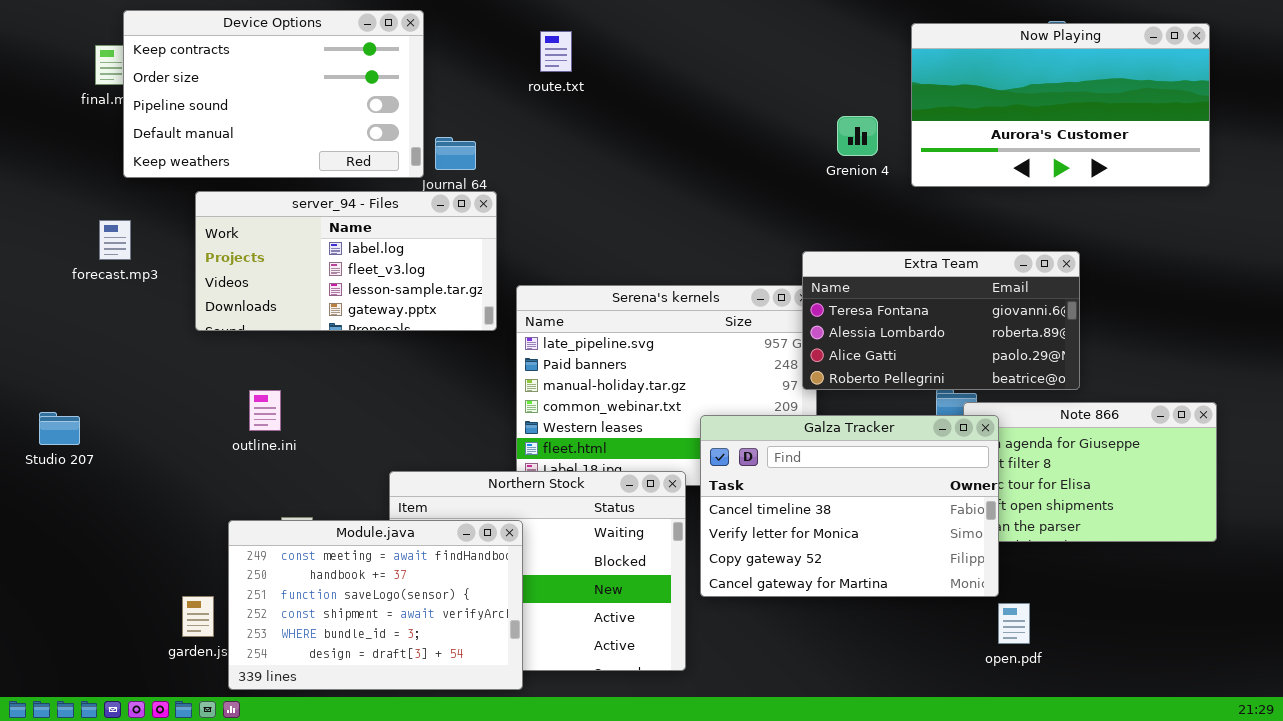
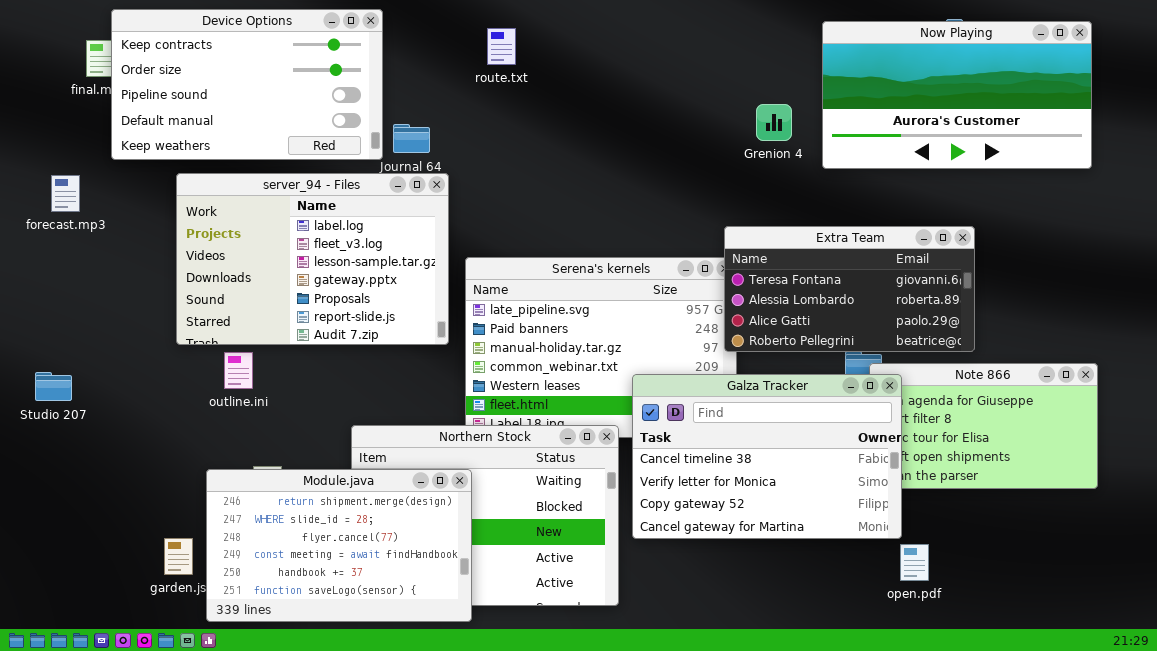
server_94 - Files: [195,191,497,331] -> [176,173,449,345], resized
forecast.mp3: [99,220,131,260] -> [51,175,80,212], moved
Module.java: [228,520,523,690] -> [206,469,472,622], scrolled up 3 rows

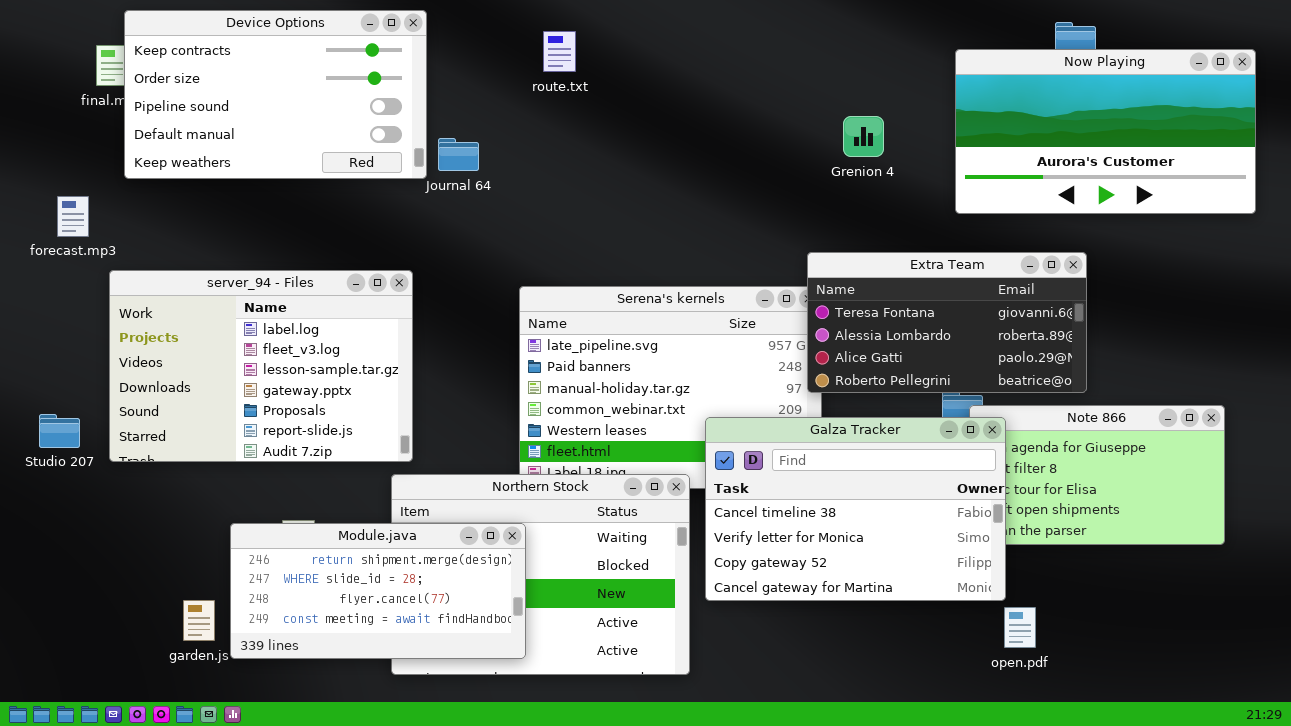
Now Playing: [822,21,1092,169] -> [955,49,1256,214], moved
server_94 - Files: [176,173,449,345] -> [109,270,413,462], moved
Module.java: [206,469,472,622] -> [230,523,526,659], resized

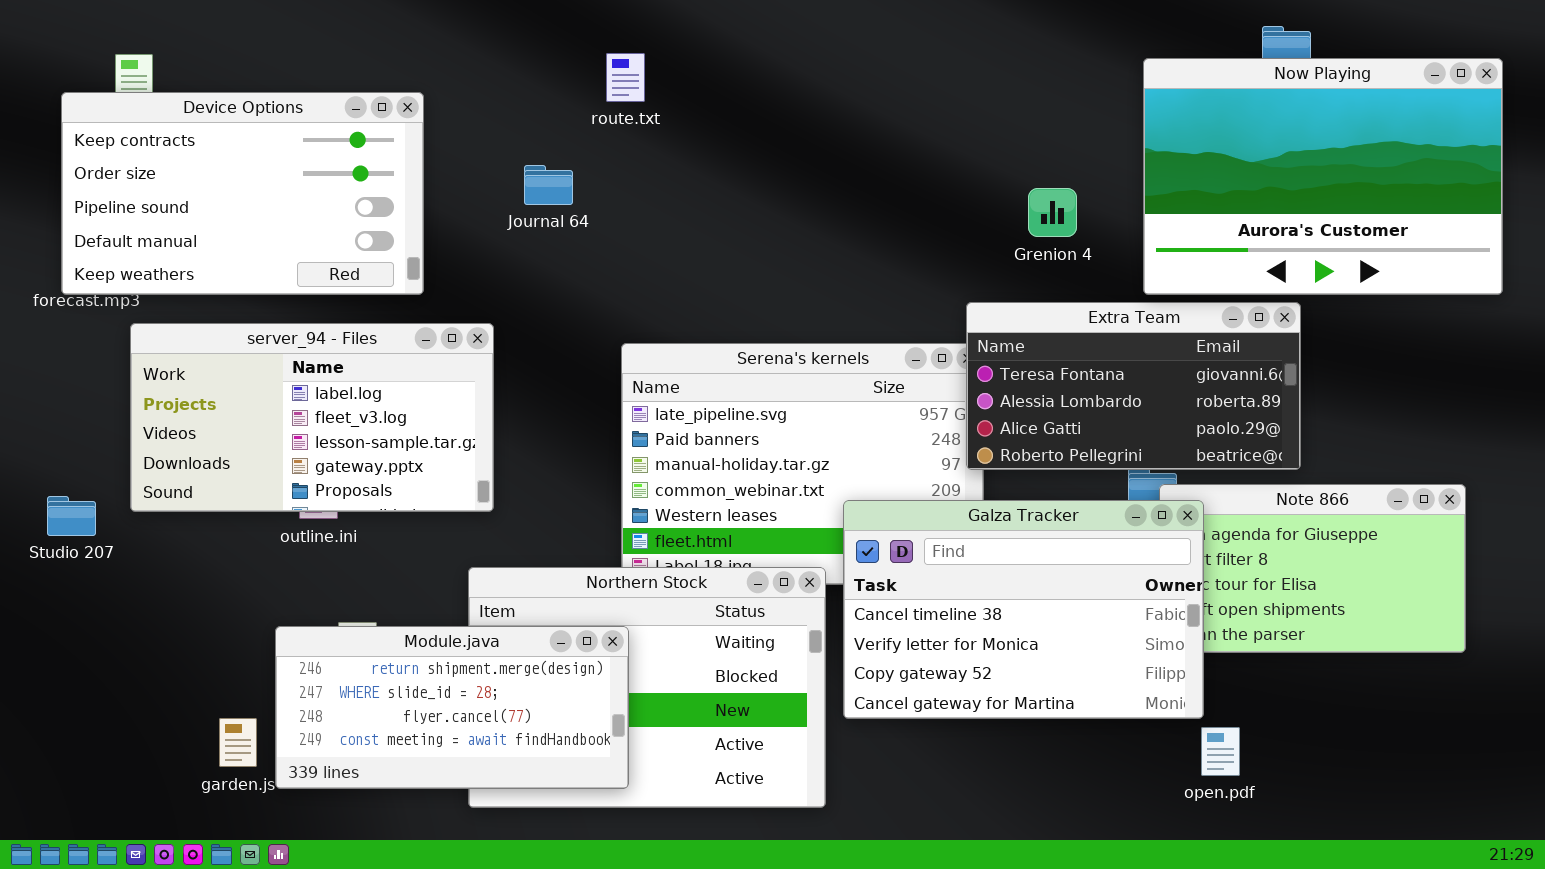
Device Options: [124,10,427,179] -> [61,92,424,295], moved
route.txt: [543,31,576,72] -> [606,53,645,102], moved
Now Playing: [955,49,1256,214] -> [1143,58,1503,295], resized
Grenion 4: [843,116,884,157] -> [1028,188,1077,237], moved
server_94 - Files: [109,270,413,462] -> [130,323,494,512], resized

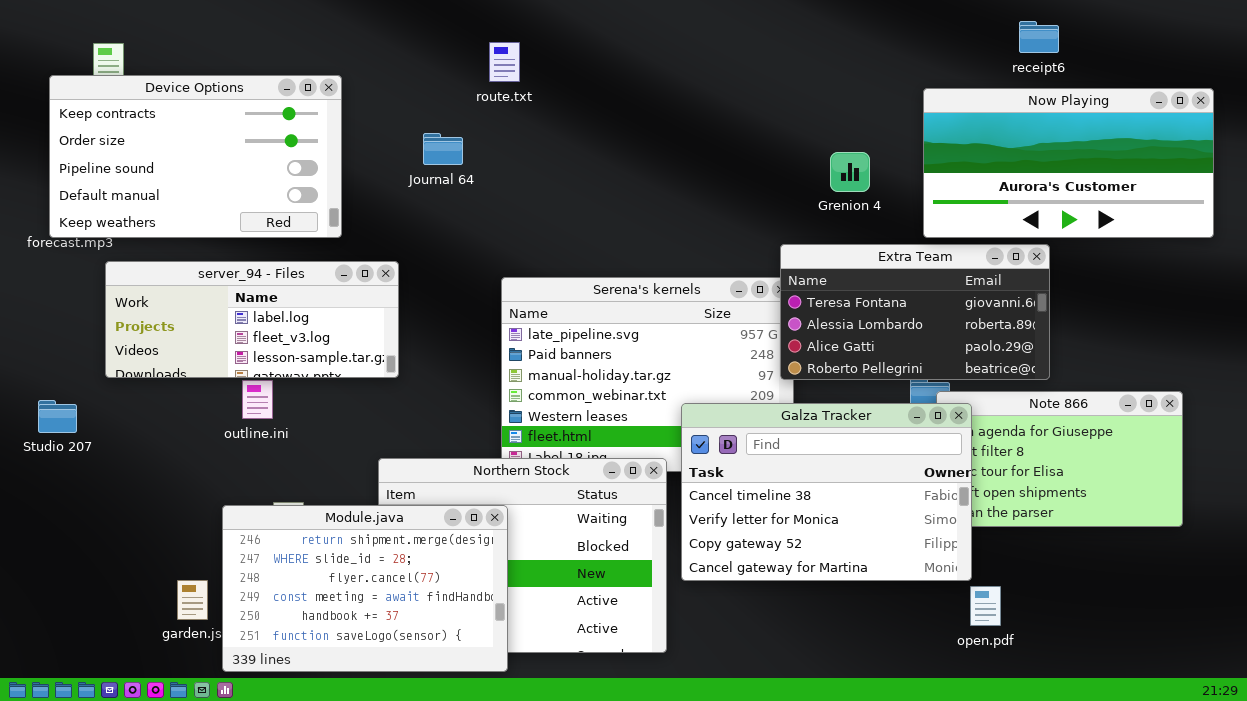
Now Playing: [1143,58,1503,295] -> [923,88,1214,238], resized
server_94 - Files: [130,323,494,512] -> [105,261,399,378], resized
Module.java: [275,626,629,789] -> [222,505,508,672], resized

